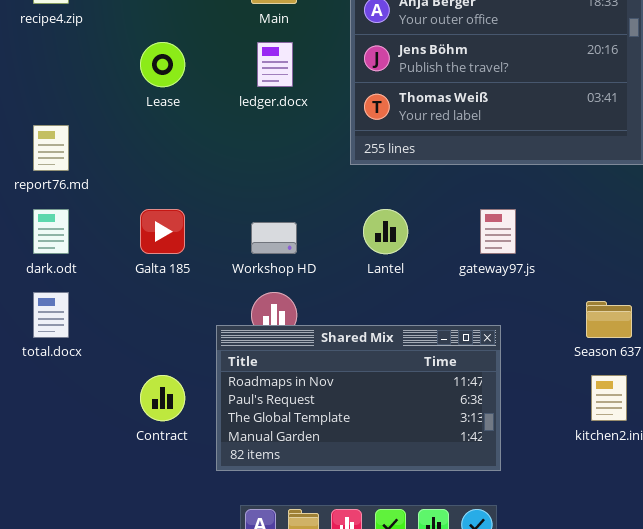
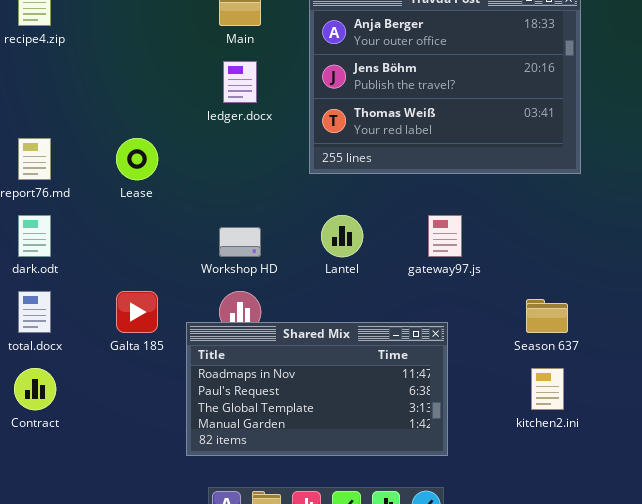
Lease: [140,42,185,87] -> [116,138,158,180], moved
Galta 185: [140,209,185,254] -> [116,291,158,333], moved
Contract: [140,375,185,421] -> [14,368,56,410], moved

